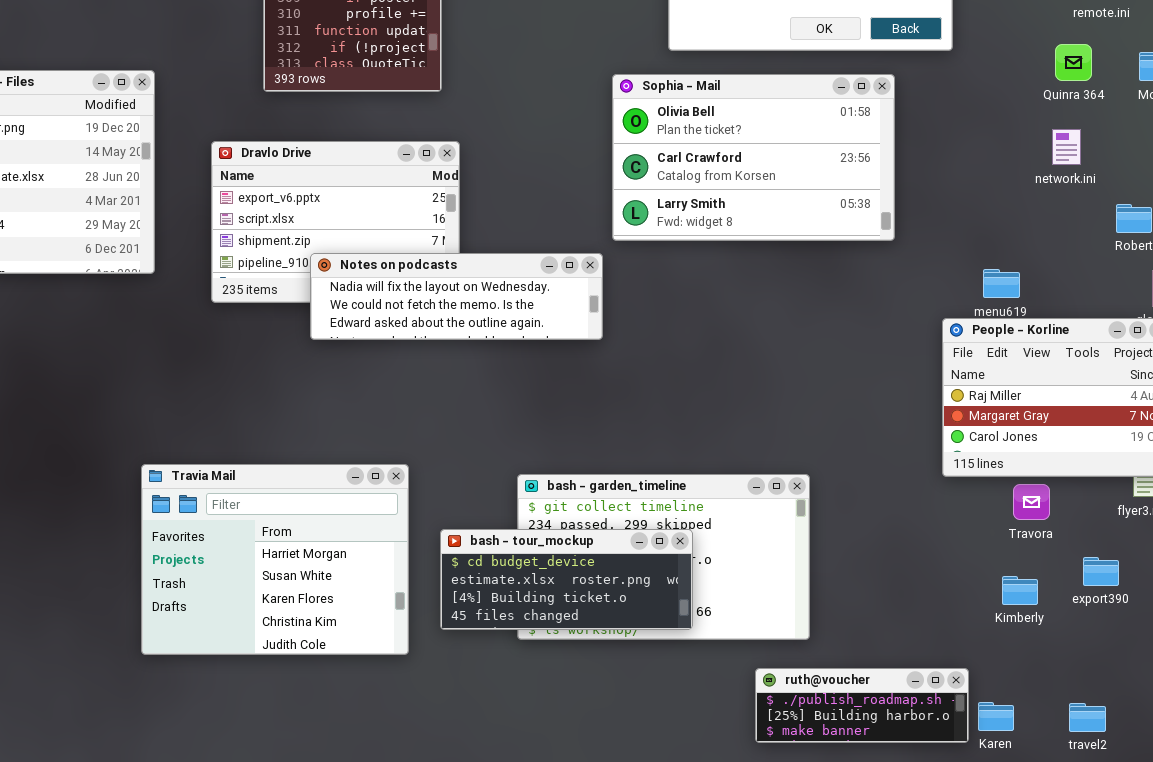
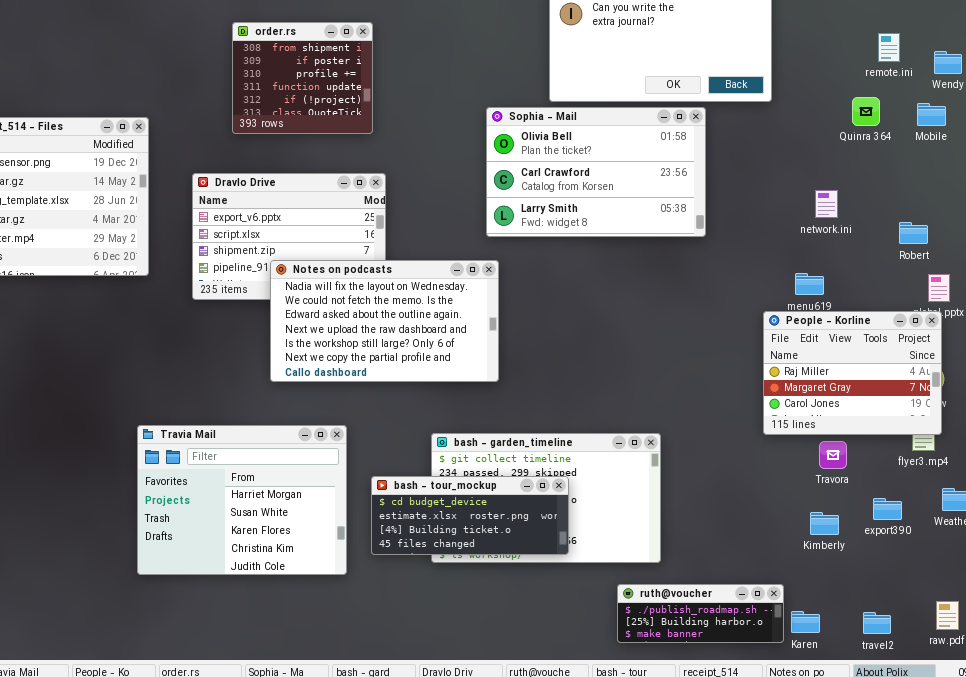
Sophia - Mail: [612,74,895,241] -> [486,107,706,237], moved
network.ini: [1052,129,1081,165] -> [815,190,838,218], moved
Notes on podcasts: [310,253,603,340] -> [270,260,499,382], resized

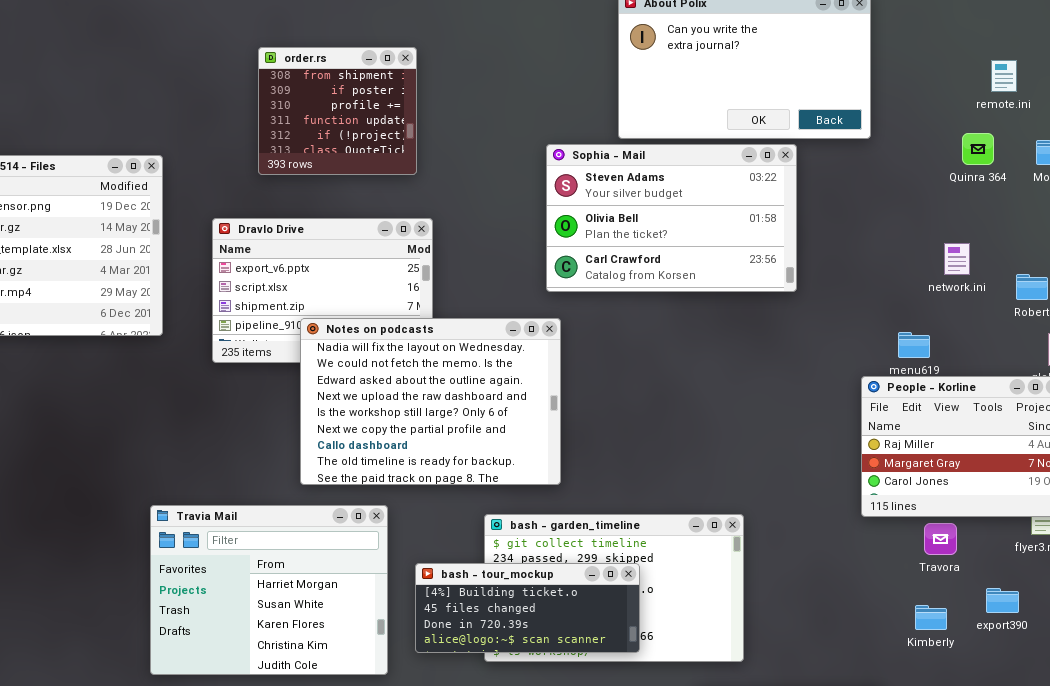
Sophia - Mail: [486,107,706,237] -> [546,144,797,292], scrolled up 1 row
network.ini: [815,190,838,218] -> [944,243,970,275], moved
Notes on podcasts: [270,260,499,382] -> [300,318,561,485], resized
bash - tour_mockup: [371,476,569,555] -> [415,563,640,653], scrolled down 2 rows

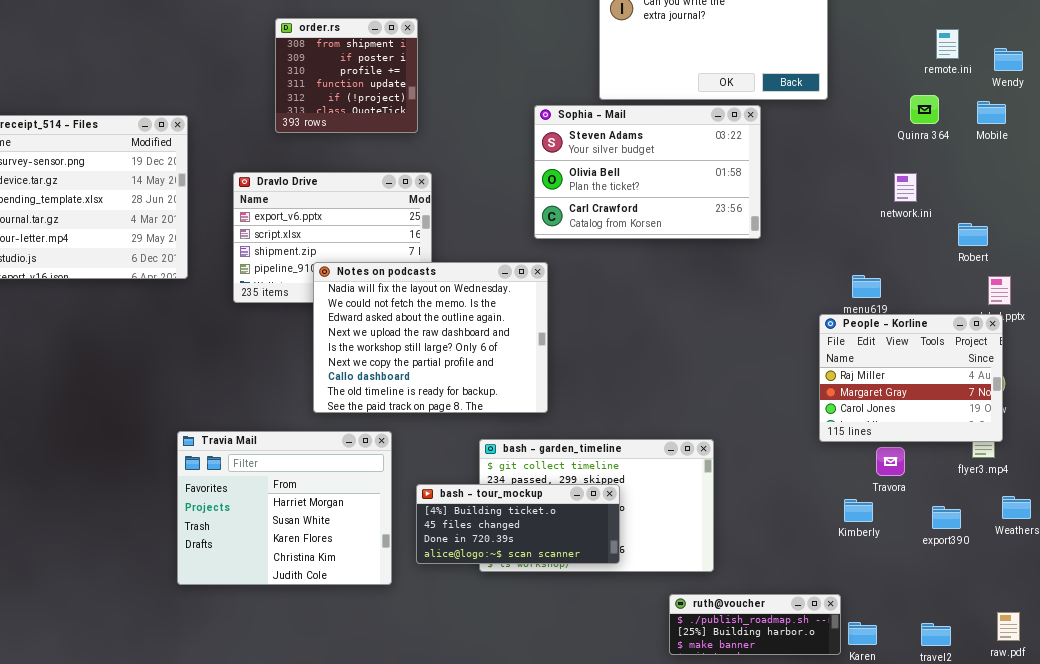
network.ini: [944,243,970,275] -> [894,173,917,202], moved
Kimberly: [915,605,947,630] -> [844,499,873,522], moved

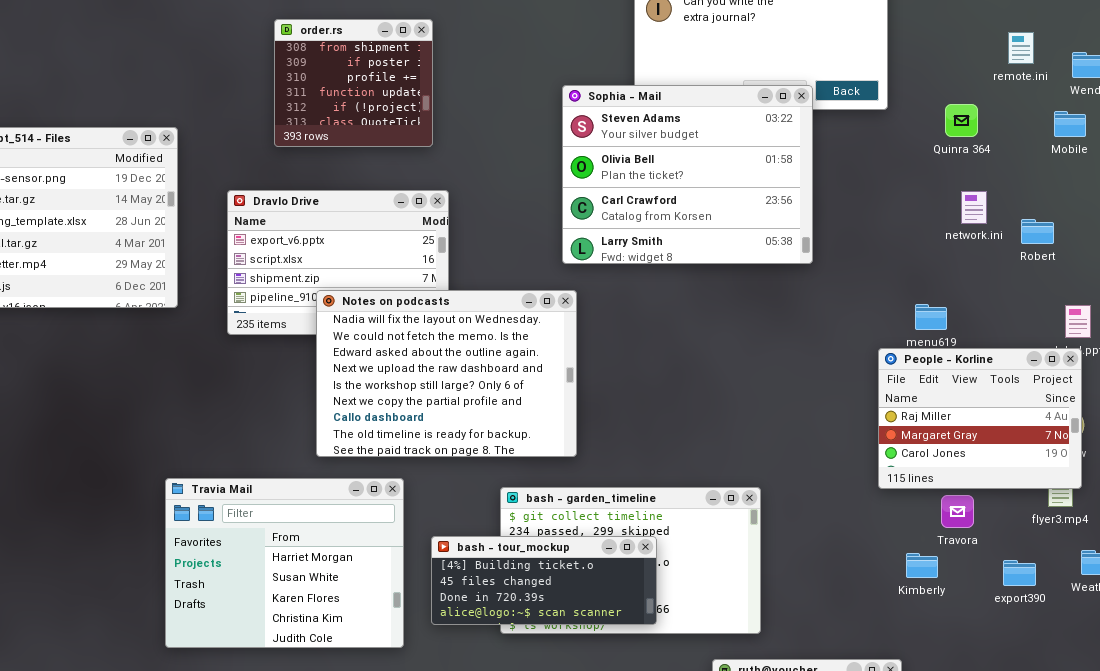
Quinra 364: [910,95,939,124] -> [945,104,978,137], moved
Sophia - Mail: [534,105,761,239] -> [562,85,813,264], resized
Robert: [958,223,988,246] -> [1021,219,1054,244], moved

